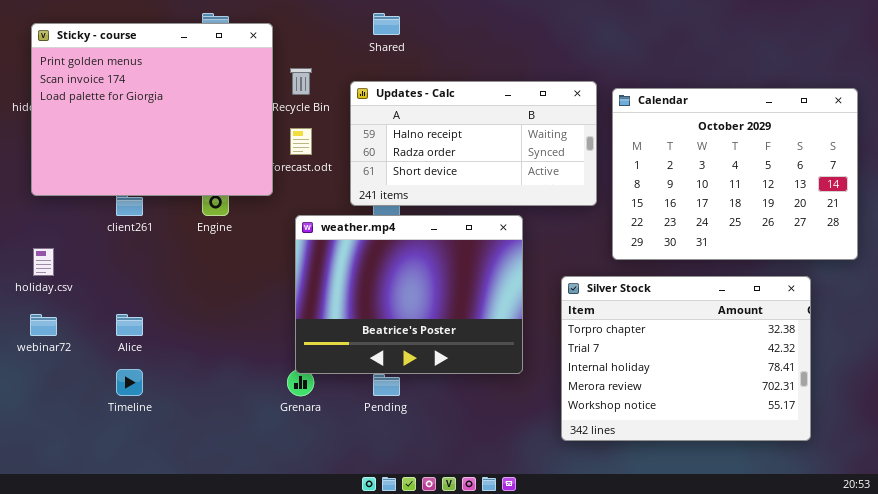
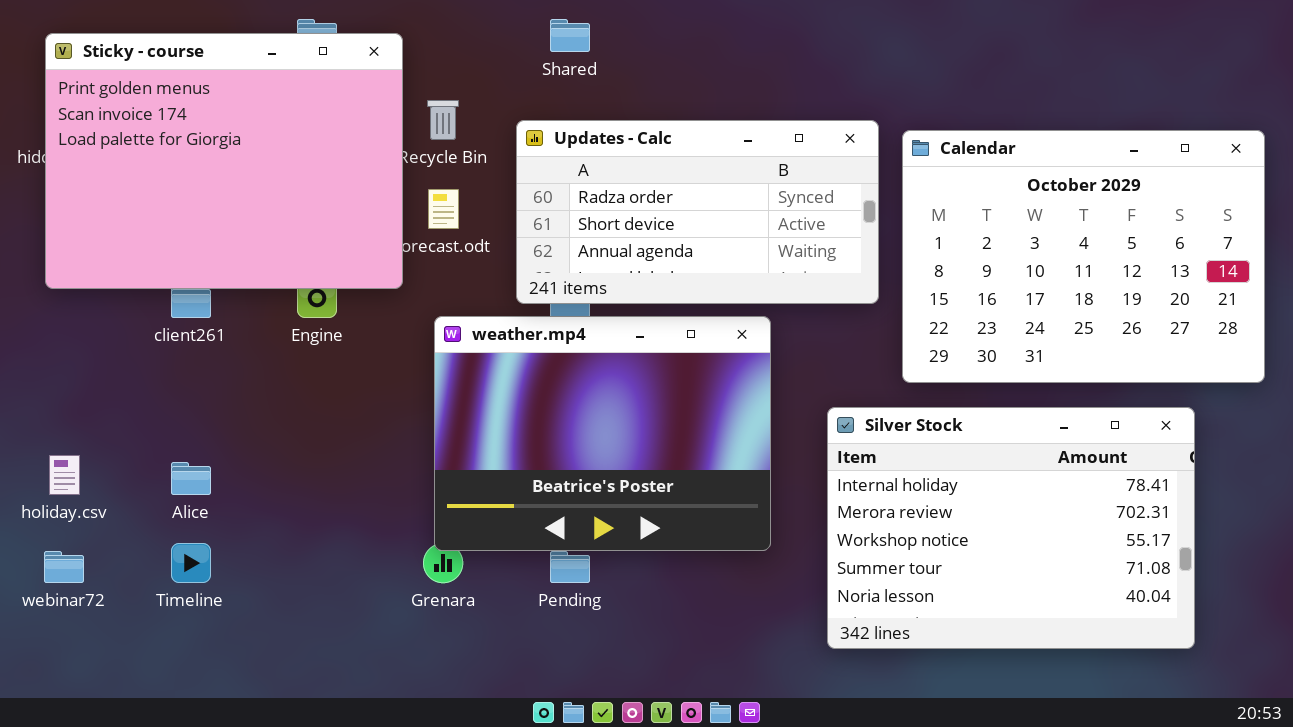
Updates - Calc: [350,81,597,206] -> [516,120,879,304], scrolled down 1 row
holiday.csv: [33,248,54,276] -> [49,455,80,495], moved
Silver Stock: [561,276,811,441] -> [827,407,1195,649], scrolled down 2 rows
webinar72: [30,314,57,336] -> [44,551,84,583], moved

